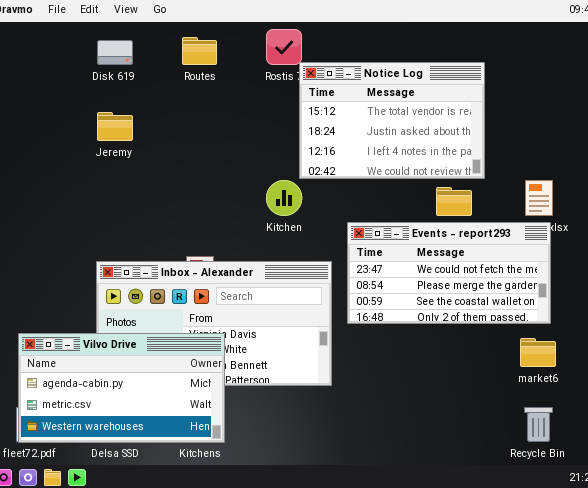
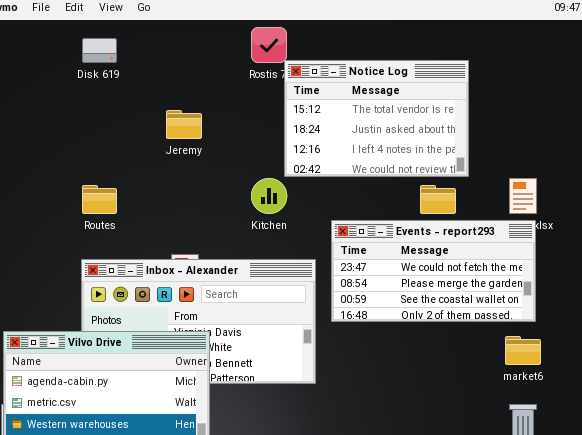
Routes: [182,37,217,65] -> [82,185,117,214], moved
Jeremy: [97,112,133,141] -> [166,110,202,139], moved

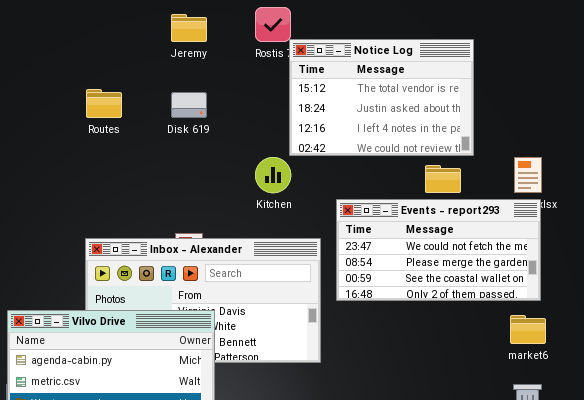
Disk 619: [82,38,117,63] -> [171,92,207,118], moved
Jeremy: [166,110,202,139] -> [171,14,207,42], moved
Routes: [82,185,117,214] -> [86,89,122,118], moved

